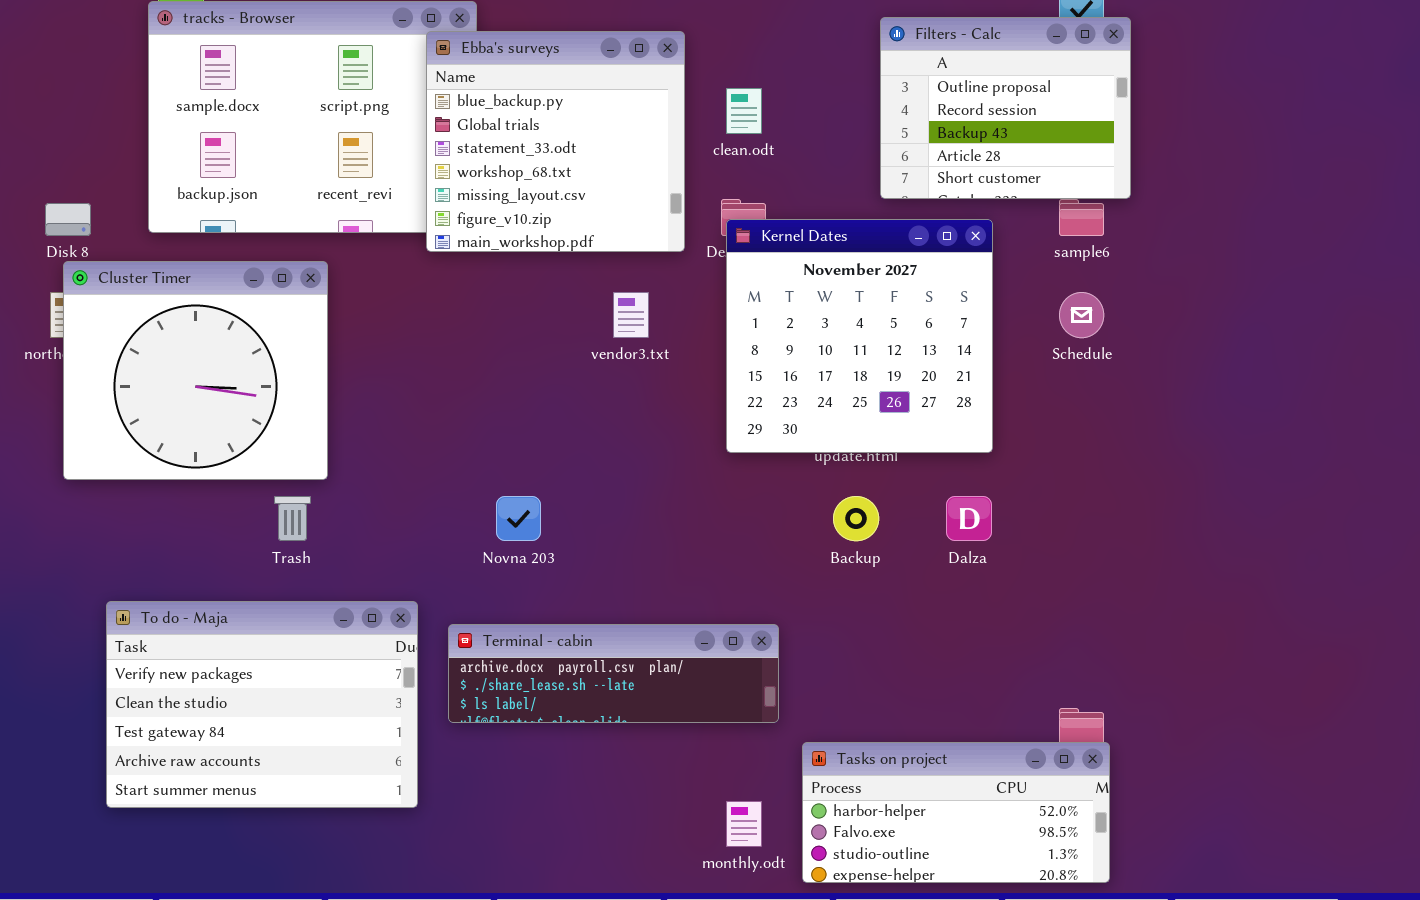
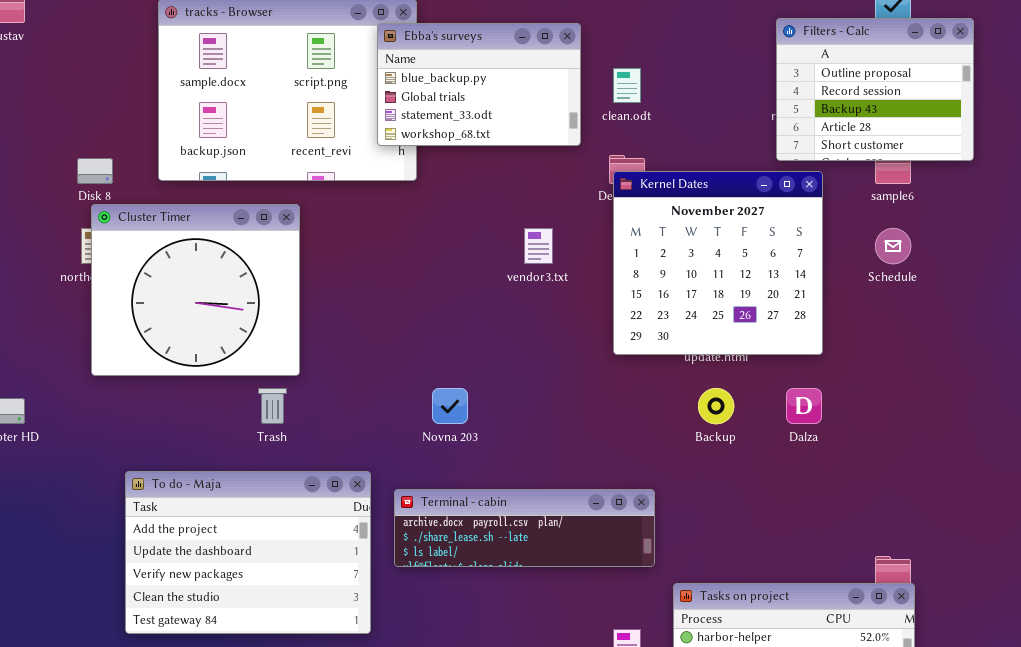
Filters - Calc: [880,17,1131,199] -> [776,18,974,161], moved
Ebba's surveys: [426,31,685,252] -> [377,23,581,146], resized
To do - Maja: [106,601,418,808] -> [125,471,371,634], scrolled up 2 rows

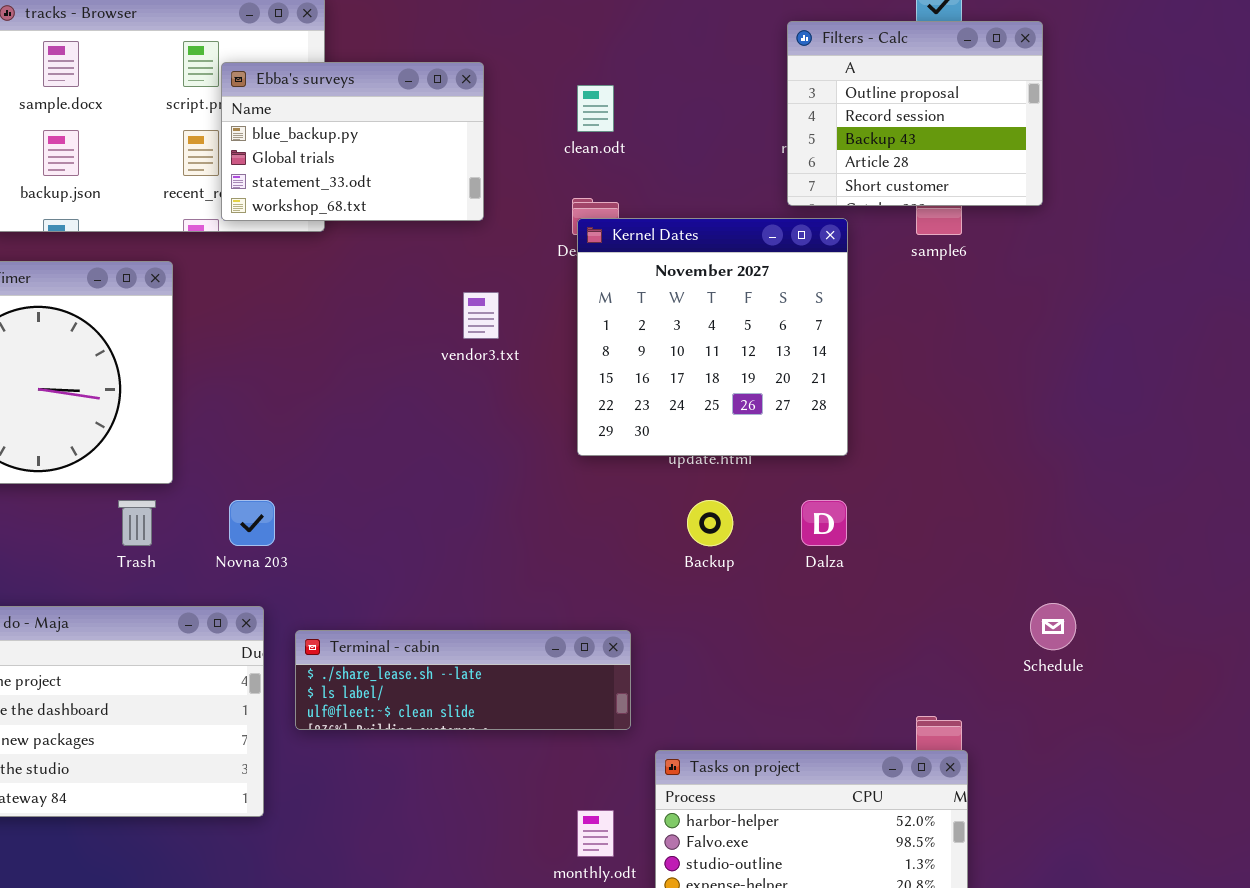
Ebba's surveys: [377,23,581,146] -> [221,62,484,221], moved
Schedule: [875,228,911,264] -> [1030,603,1076,650], moved
Novna 203: [432,388,468,424] -> [229,500,275,546], moved
Terminal - cabin: [394,489,655,567] -> [295,630,631,730], scrolled down 1 row

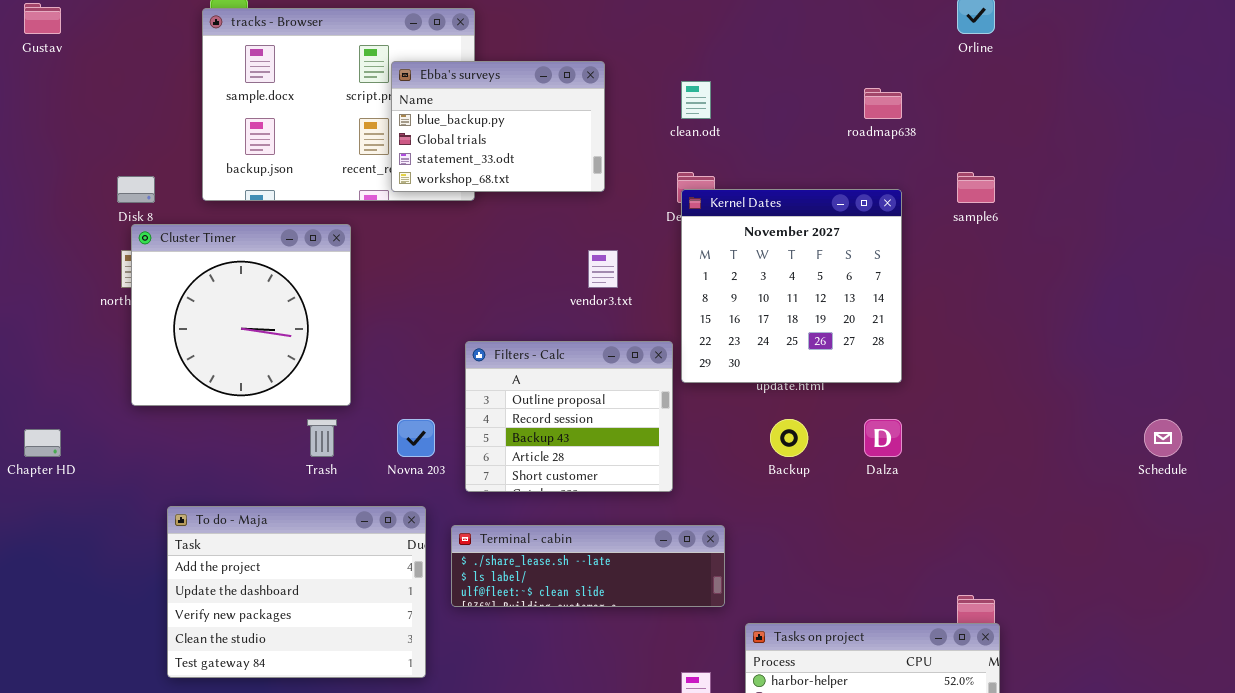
Filters - Calc: [787,21,1043,206] -> [465,341,673,492], moved
Schedule: [1030,603,1076,650] -> [1144,419,1182,457], moved

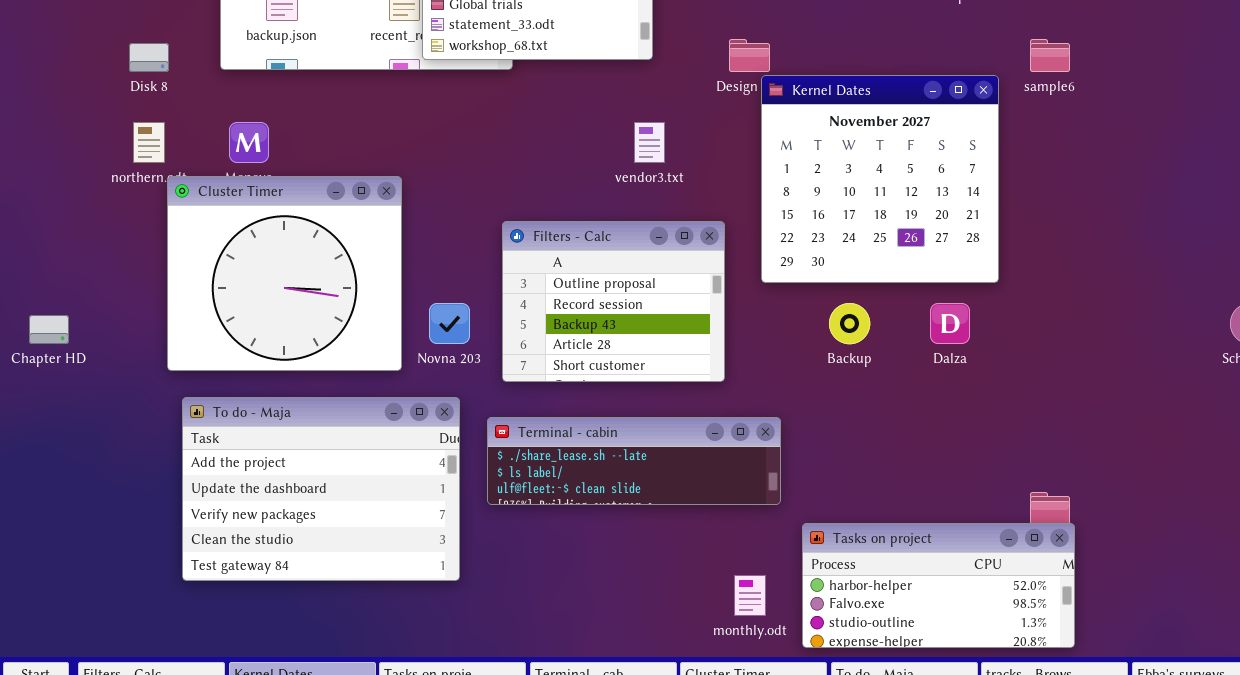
Kernel Dates: [681,189,902,383] -> [761,75,999,283], moved
Cluster Timer: [131,224,351,406] -> [167,176,402,371], moved

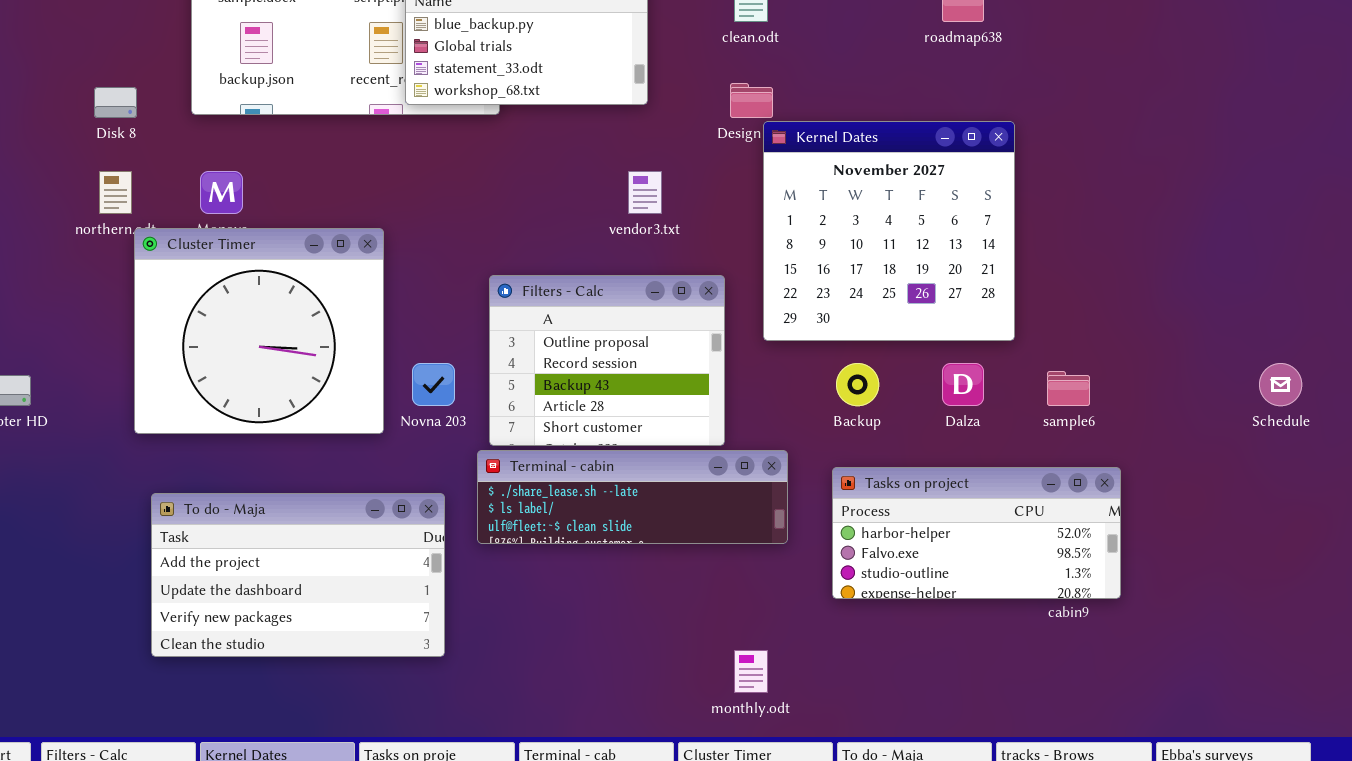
sample6: [1030,39,1070,72] -> [1047,371,1090,406], moved
To do - Maja: [182,397,460,581] -> [151,493,445,657], resized
Terminal - cabin: [487,417,781,505] -> [477,450,788,544], moved
Tasks on project: [802,523,1075,648] -> [832,467,1121,599], moved

